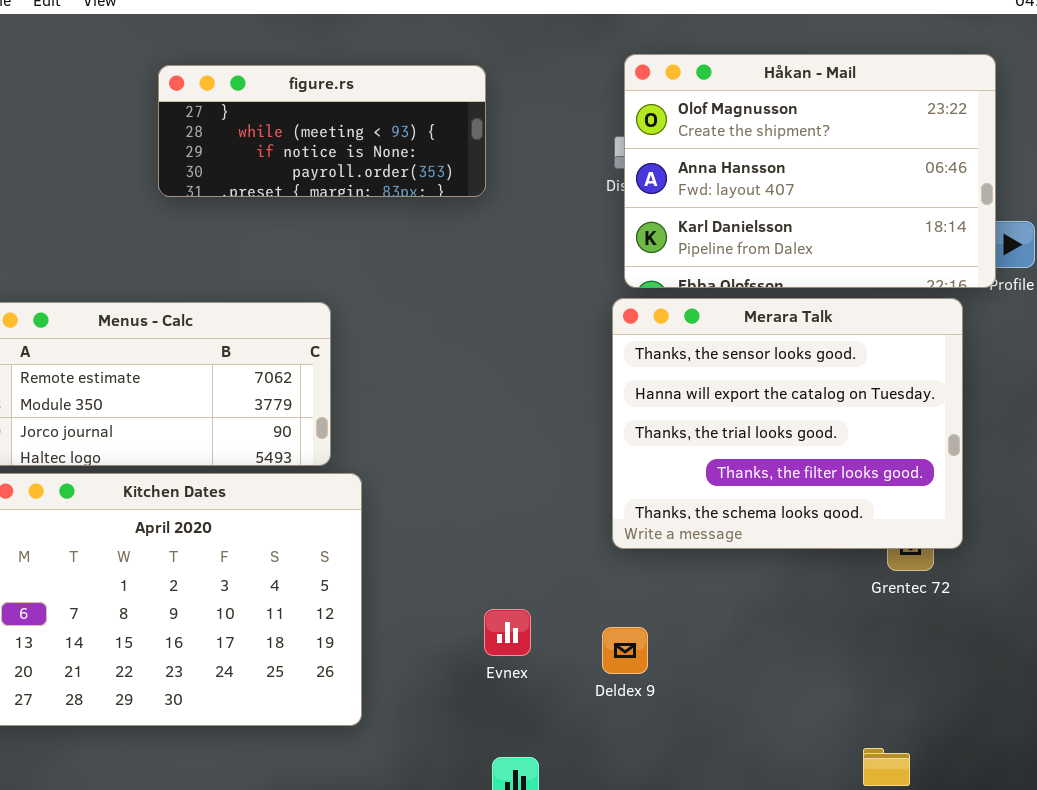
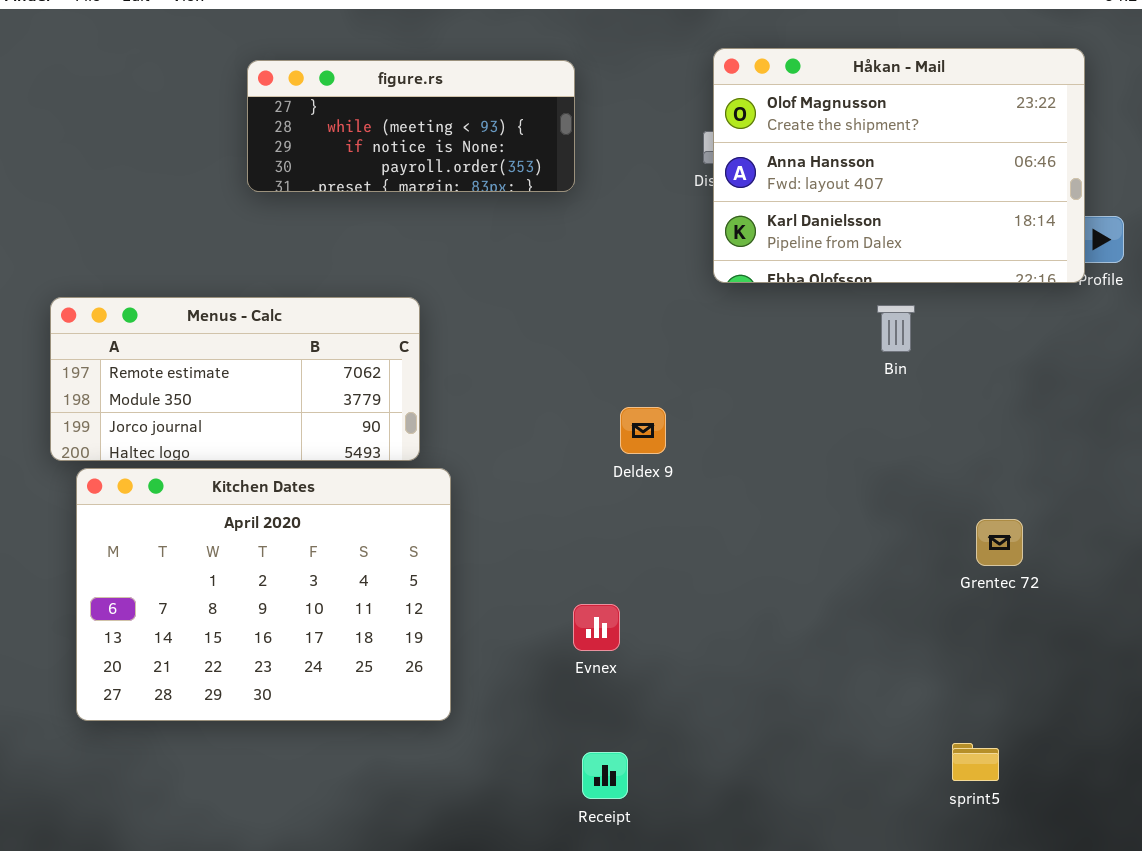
Merara Talk: [612,298,963,549] -> none, closed
Deldex 9: [602,627,648,674] -> [620,407,666,454], moved

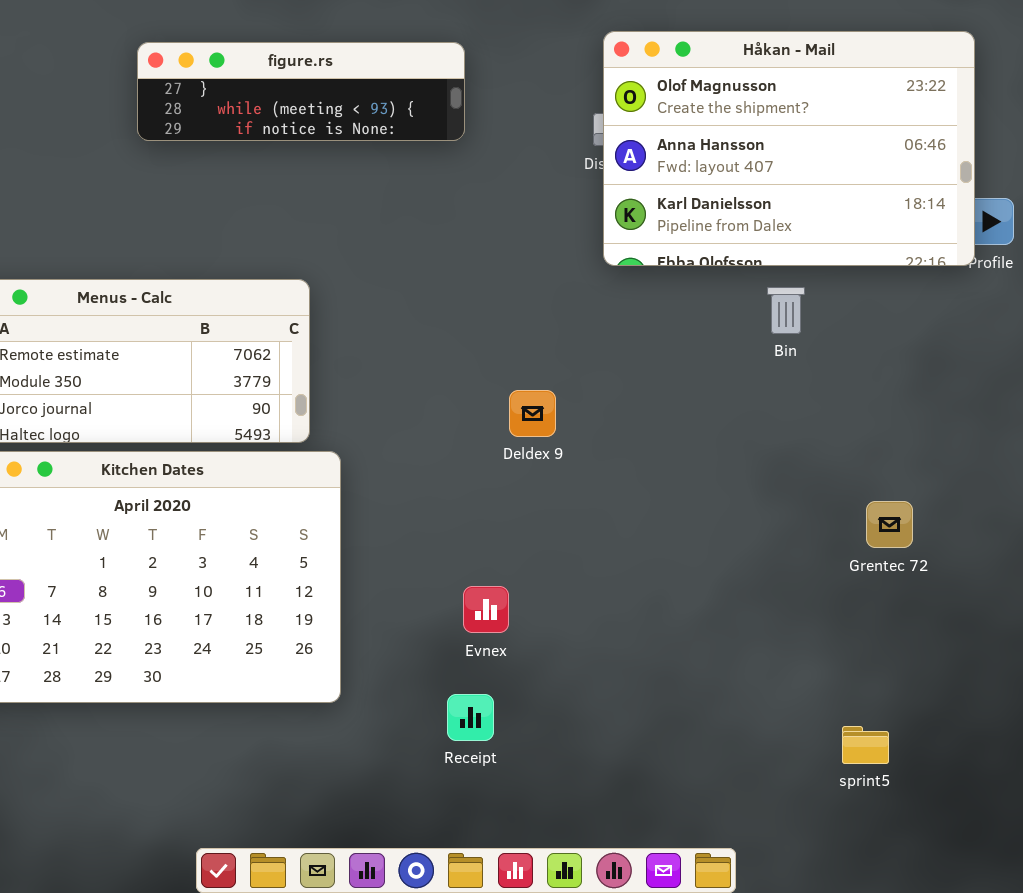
figure.rs: [247,60,575,192] -> [137,42,465,141], resized
Receipt: [582,752,628,799] -> [447,694,494,741], moved

